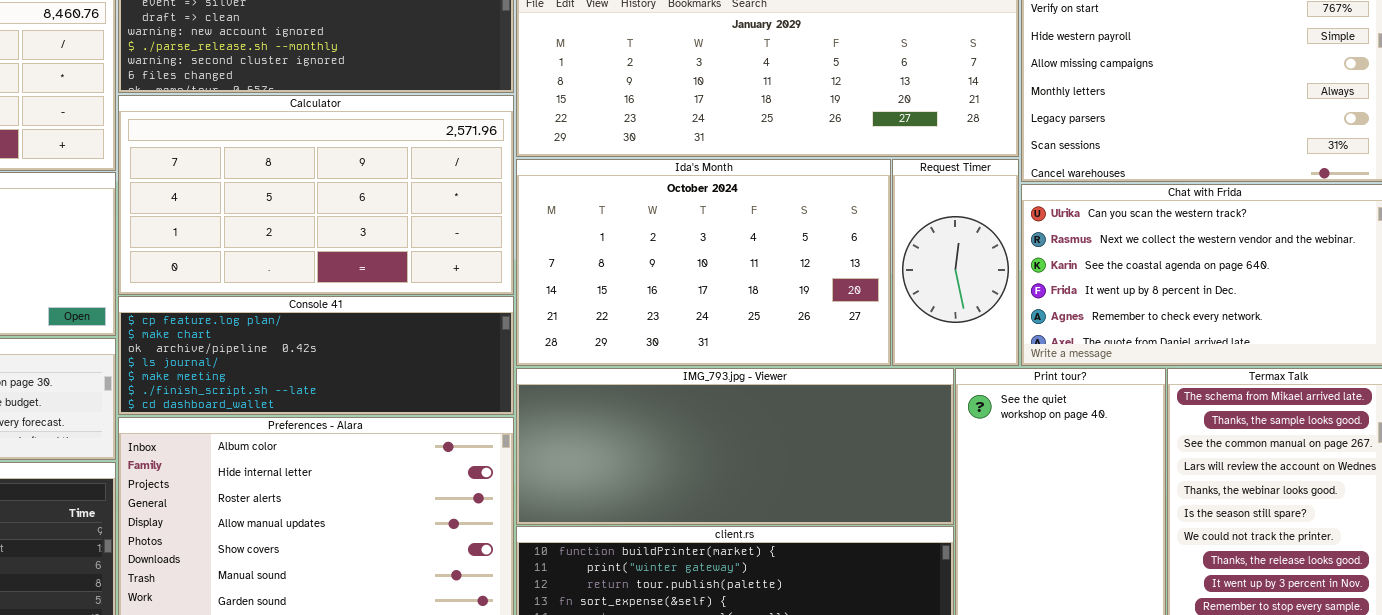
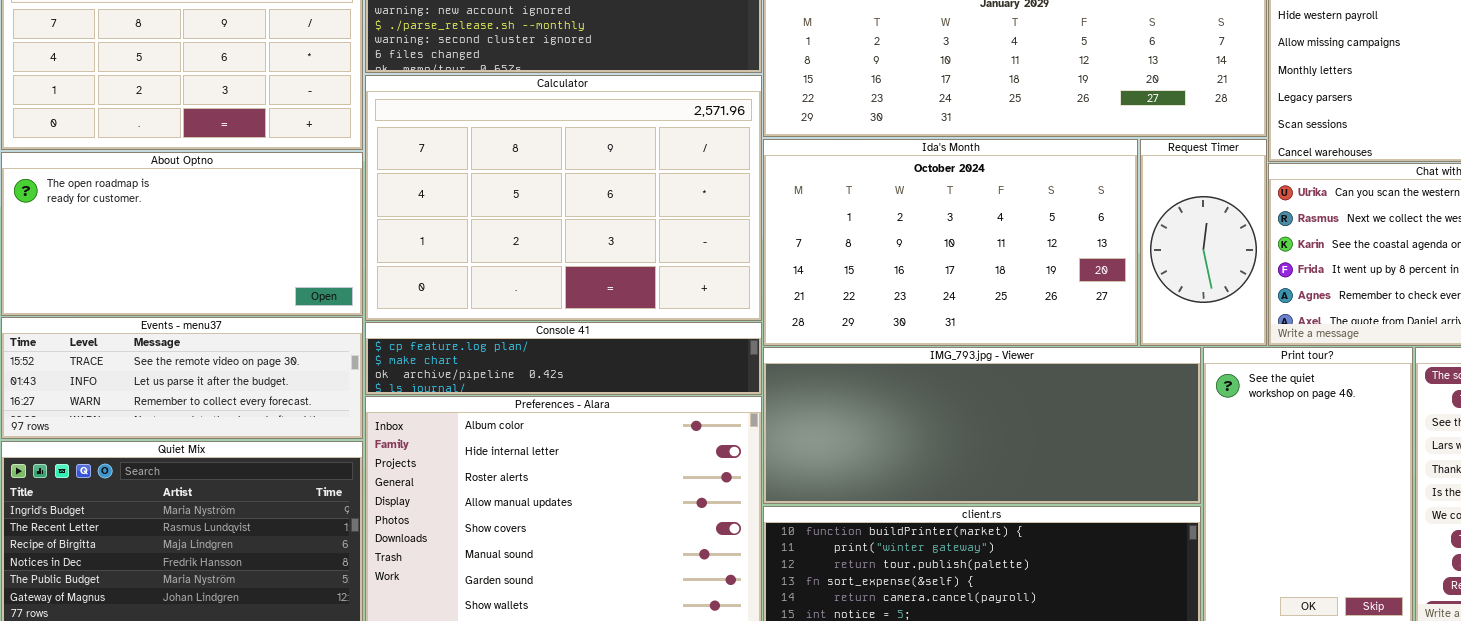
Calculator: [118,95,514,295] -> [365,75,762,321], resized
Console 41: [118,296,514,415] -> [365,322,762,395], resized

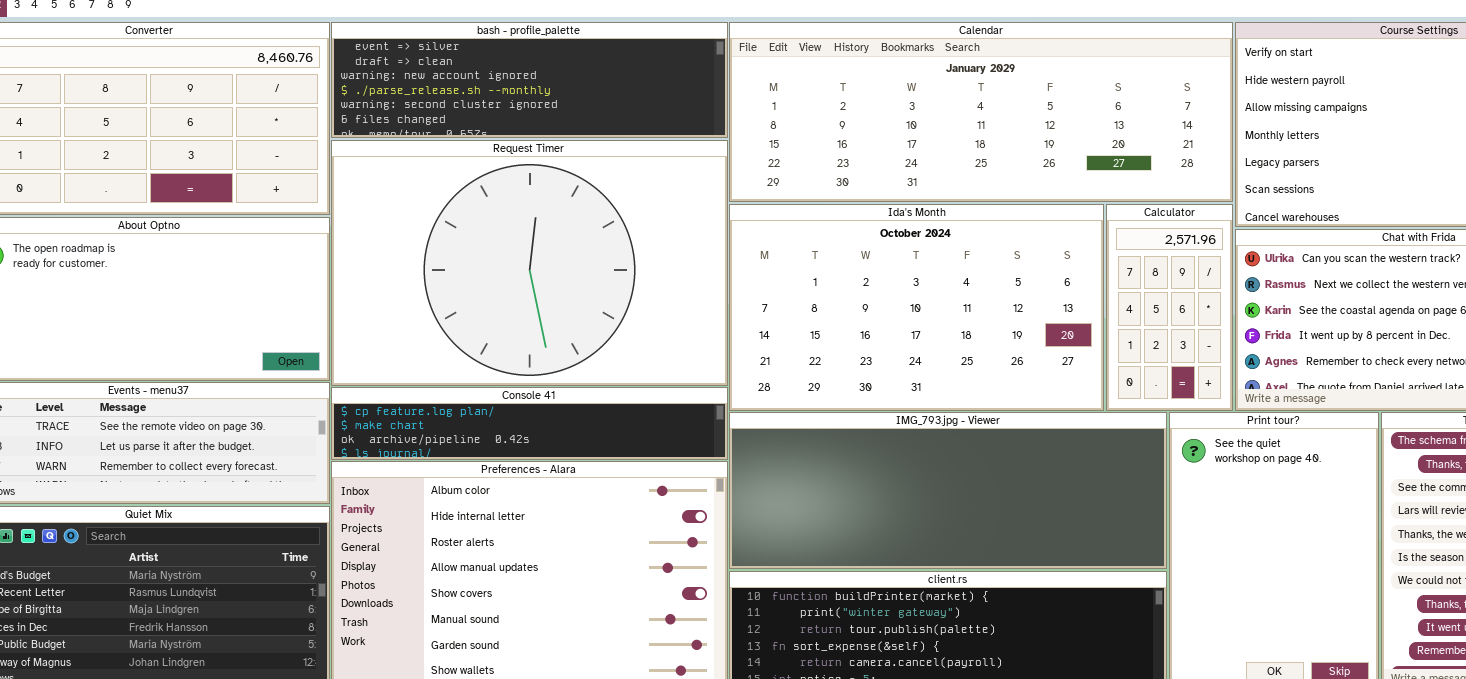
Calculator: [365,75,762,321] -> [1106,204,1233,411], moved, resized
Request Timer: [1140,139,1267,346] -> [331,140,728,386], moved, resized

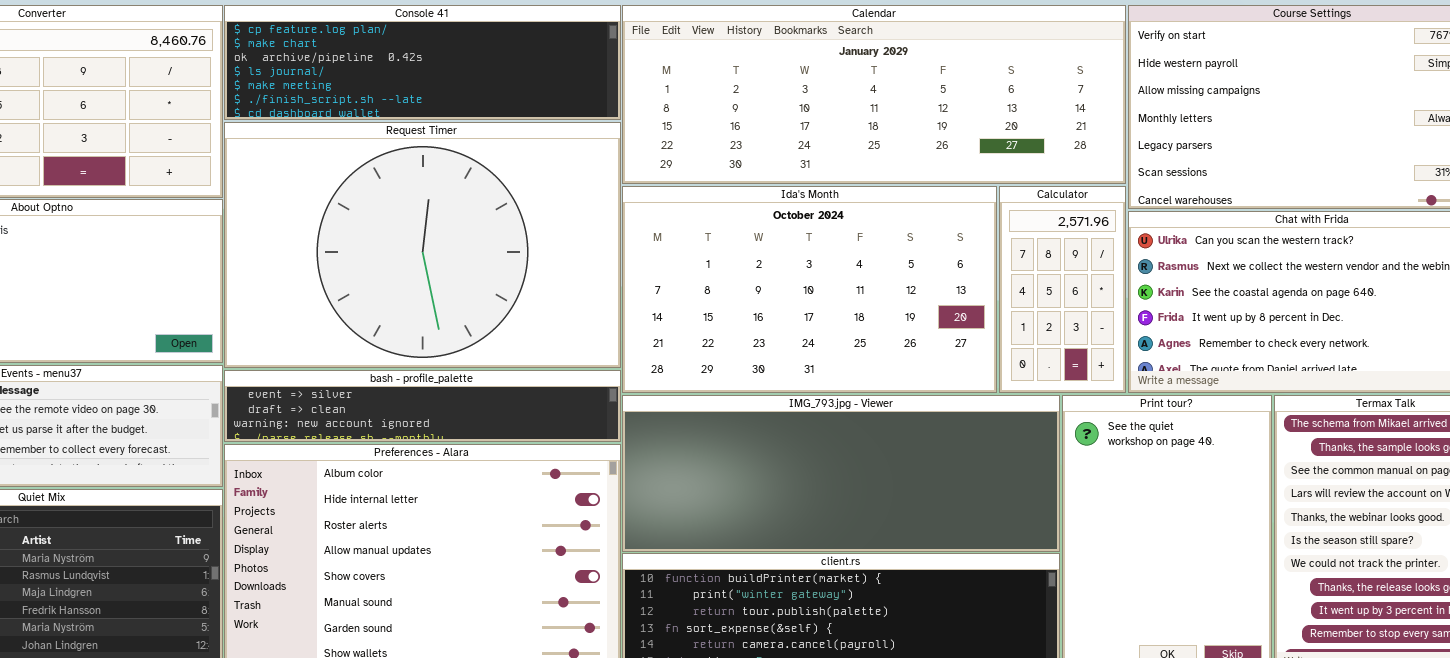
bash - profile_palette: [331,22,728,138] -> [224,370,621,442], moved, resized
Console 41: [331,387,728,460] -> [224,5,621,120], moved, resized

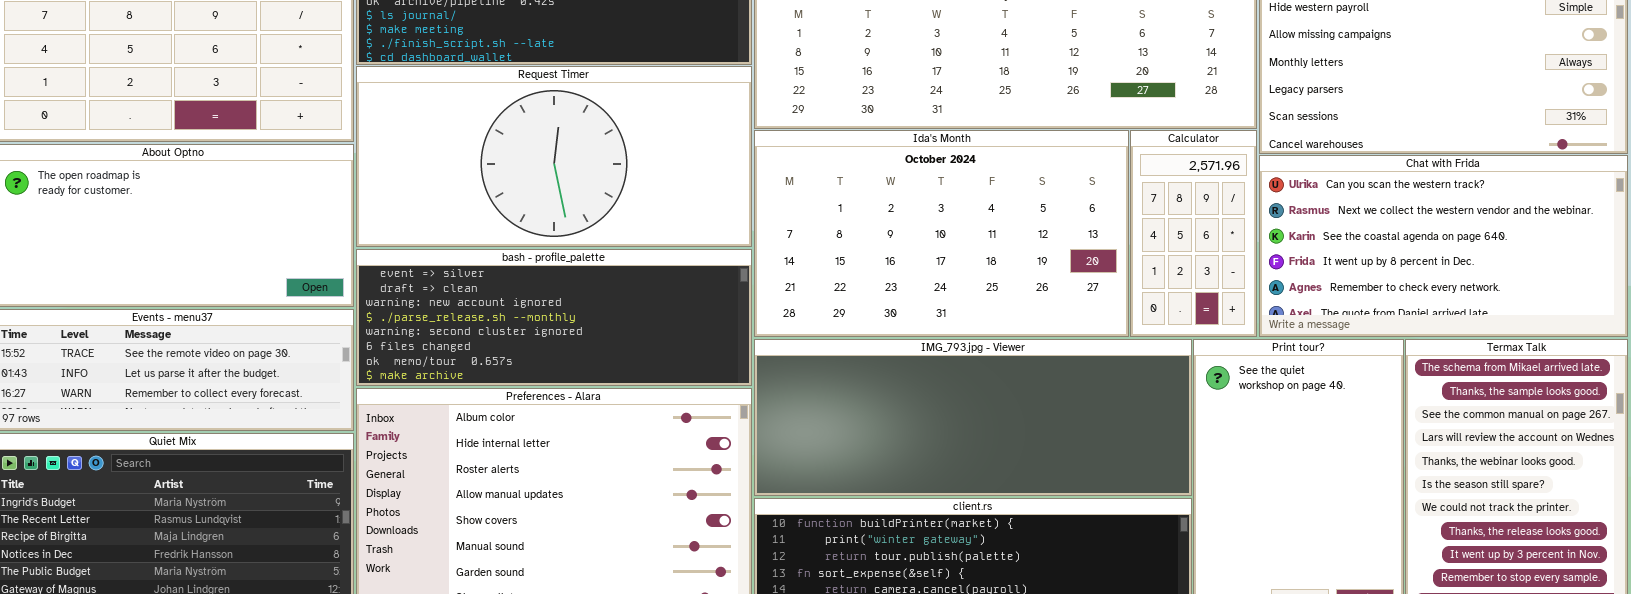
Request Timer: [224,122,621,368] -> [356,66,752,247], resized
bash - profile_palette: [224,370,621,442] -> [356,249,752,386], resized

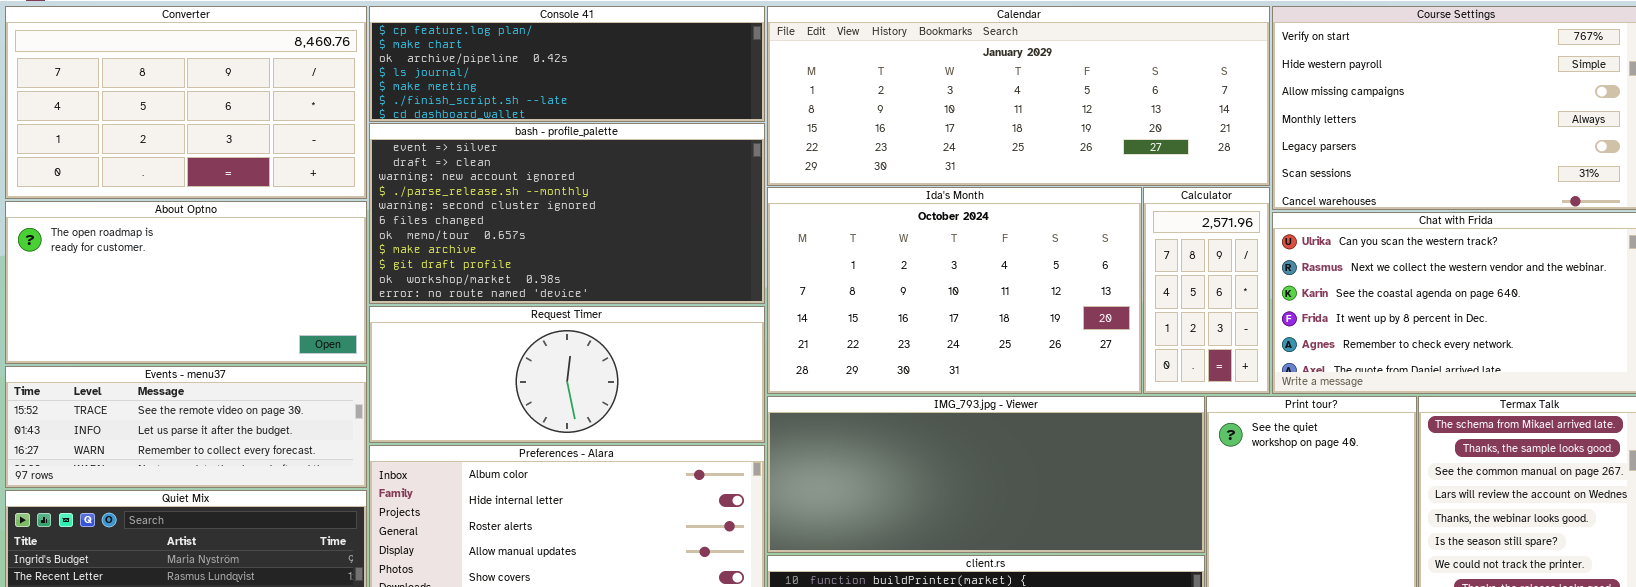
Request Timer: [356,66,752,247] -> [369,306,765,443], moved, resized
bash - profile_palette: [356,249,752,386] -> [369,123,765,304], moved, resized

